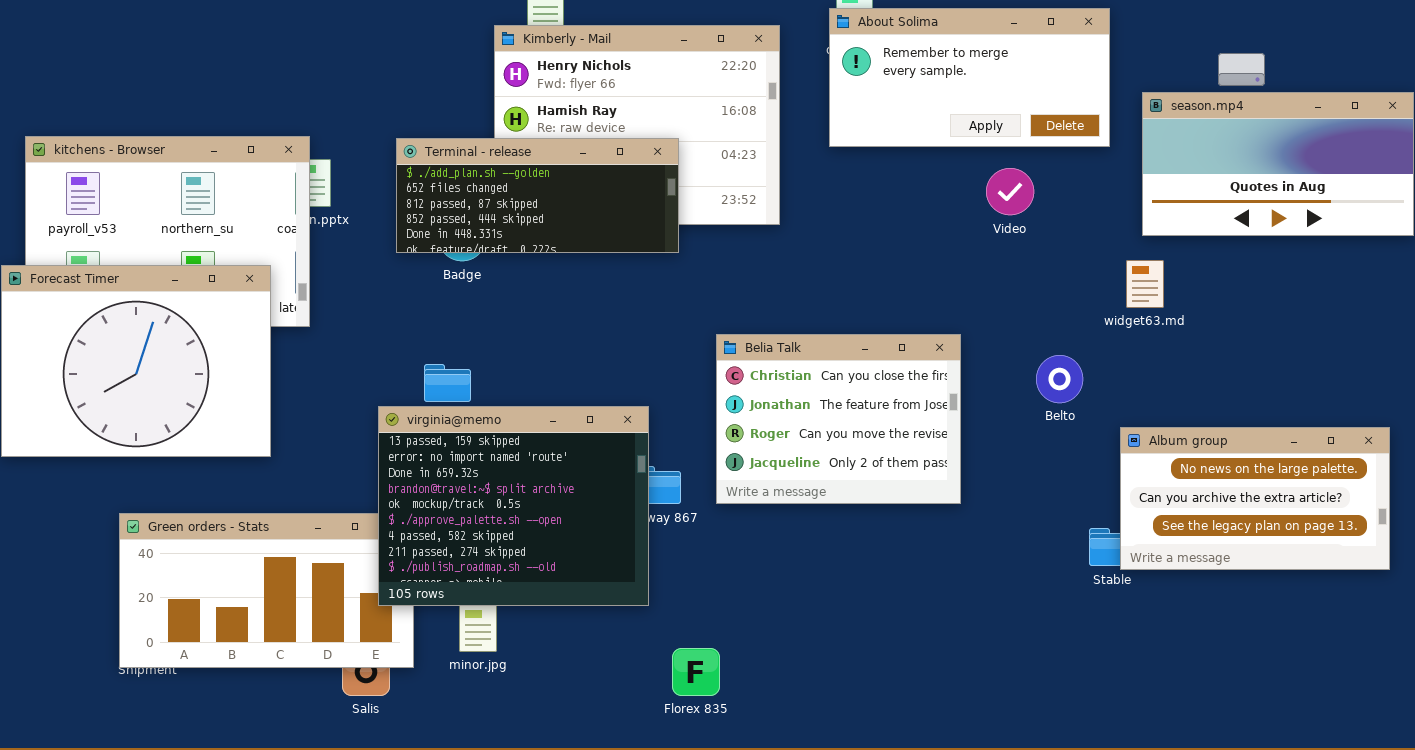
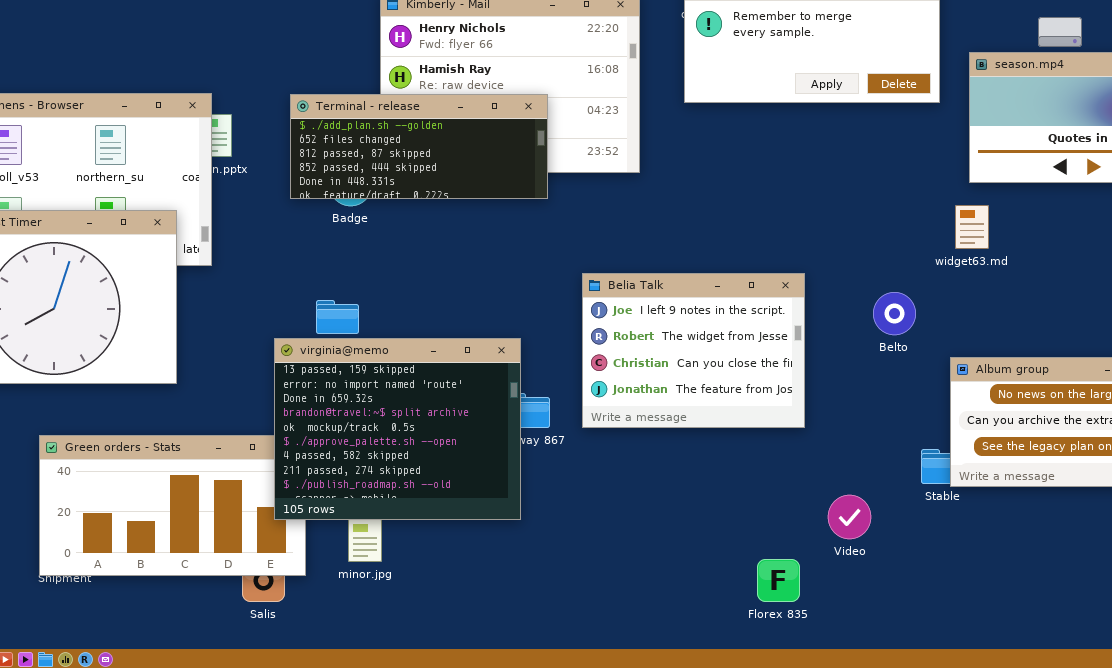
Video: [986,168,1034,215] -> [828,495,871,539], moved
Belia Talk: [716,334,961,504] -> [582,273,805,428], scrolled up 2 rows
Florex 835: [672,648,720,696] -> [757,559,800,602], moved

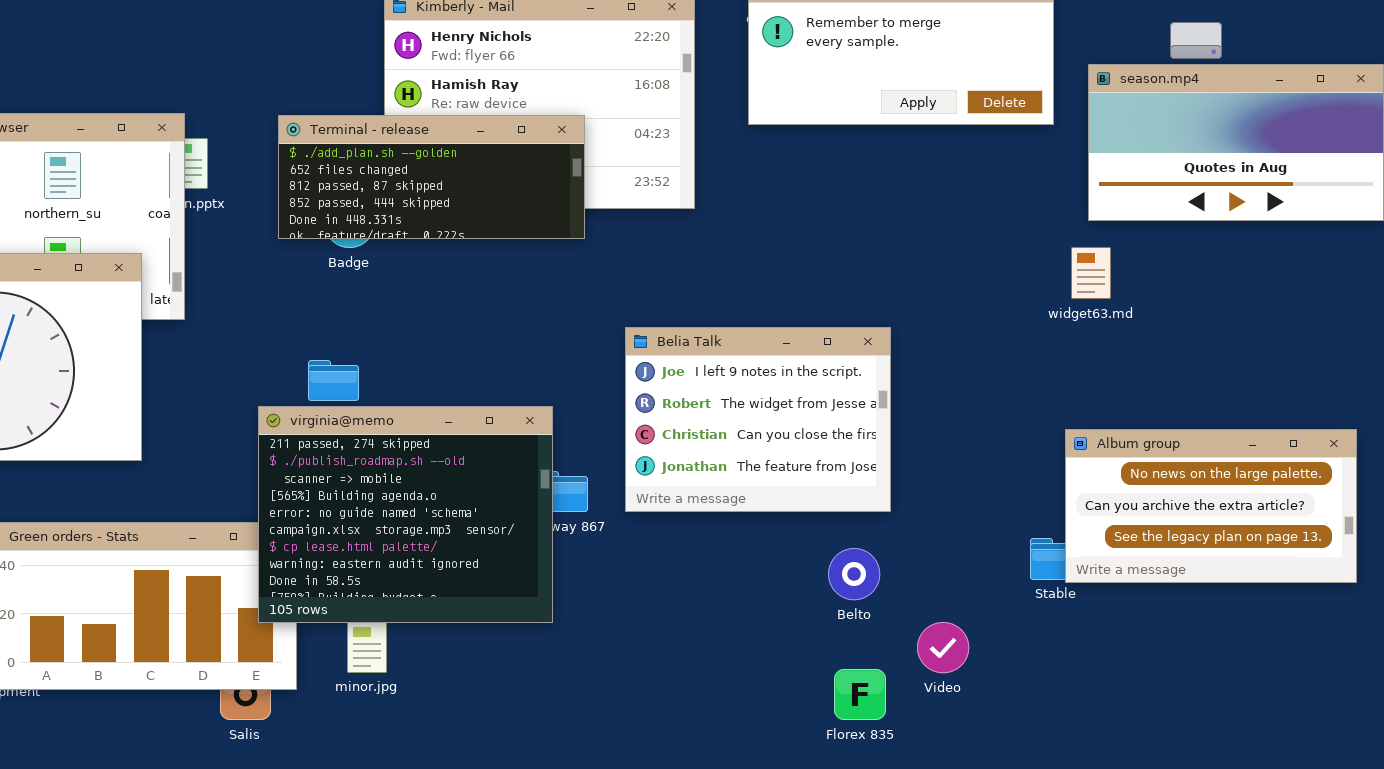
Belto: [873,292,916,335] -> [828,548,880,600], moved
virginia@memo: [274,338,521,520] -> [258,406,553,623], scrolled down 7 rows
Video: [828,495,871,539] -> [917,622,969,673], moved

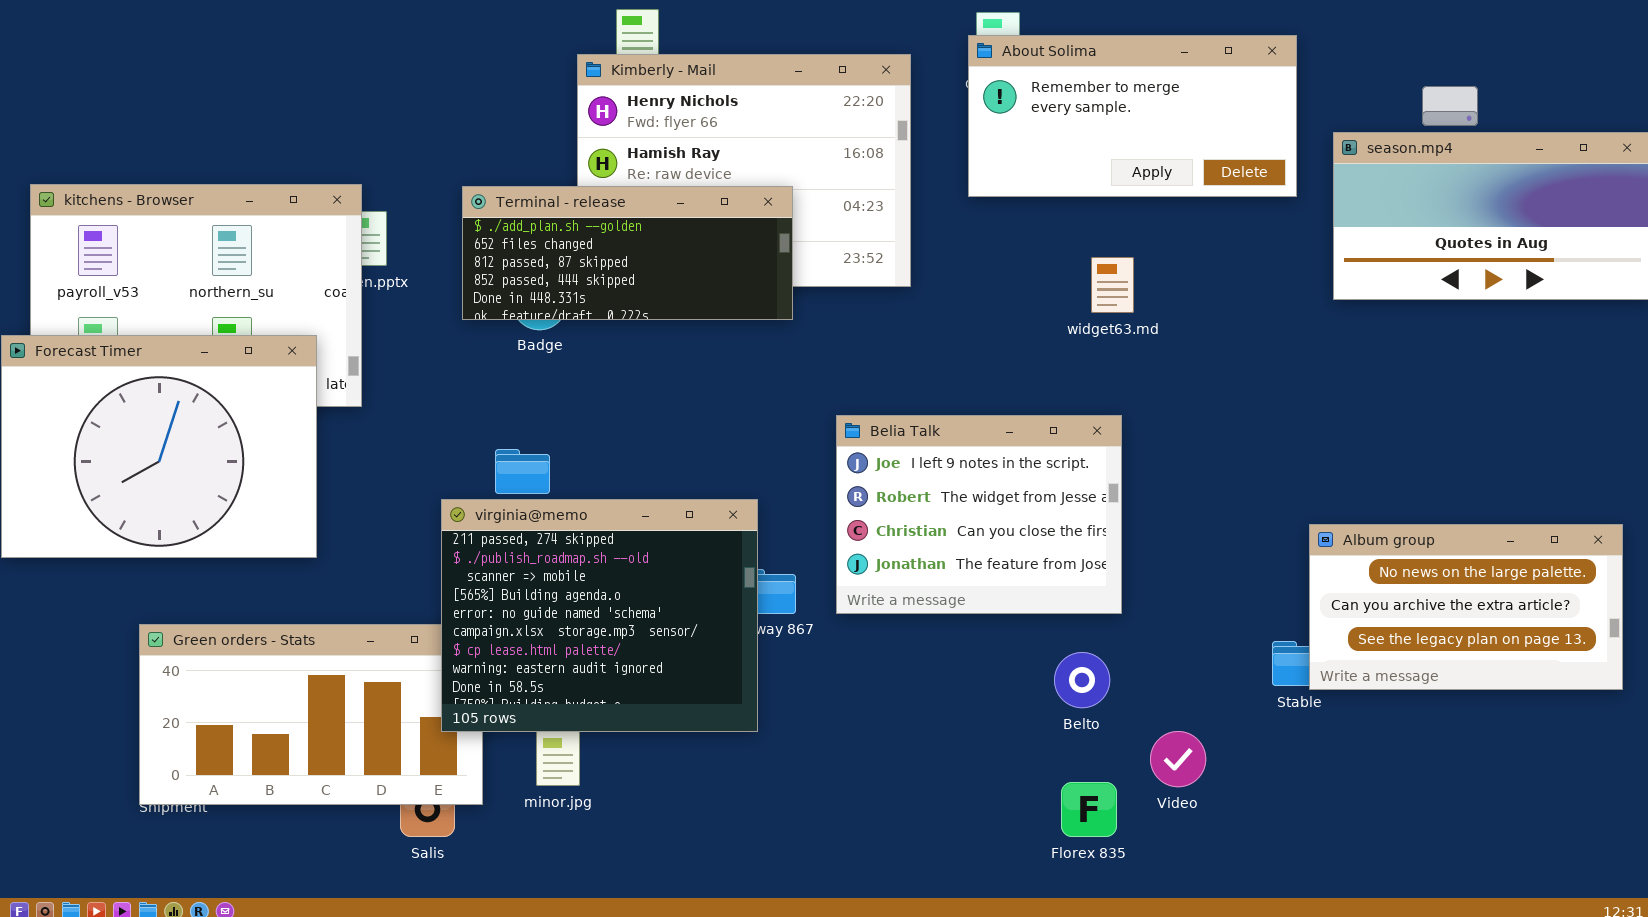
widget63.md: [1071,247,1111,299] -> [1091,257,1134,313], moved

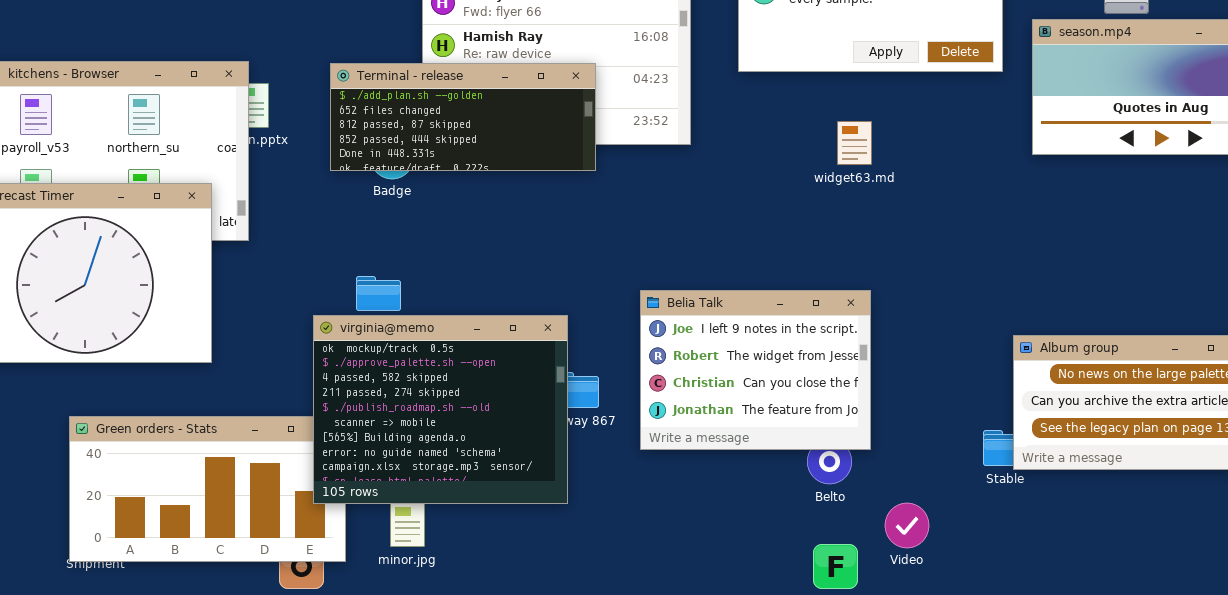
Belia Talk: [836,415,1122,614] -> [640,290,871,450], moved
virginia@memo: [441,499,758,732] -> [313,315,568,504], scrolled up 3 rows

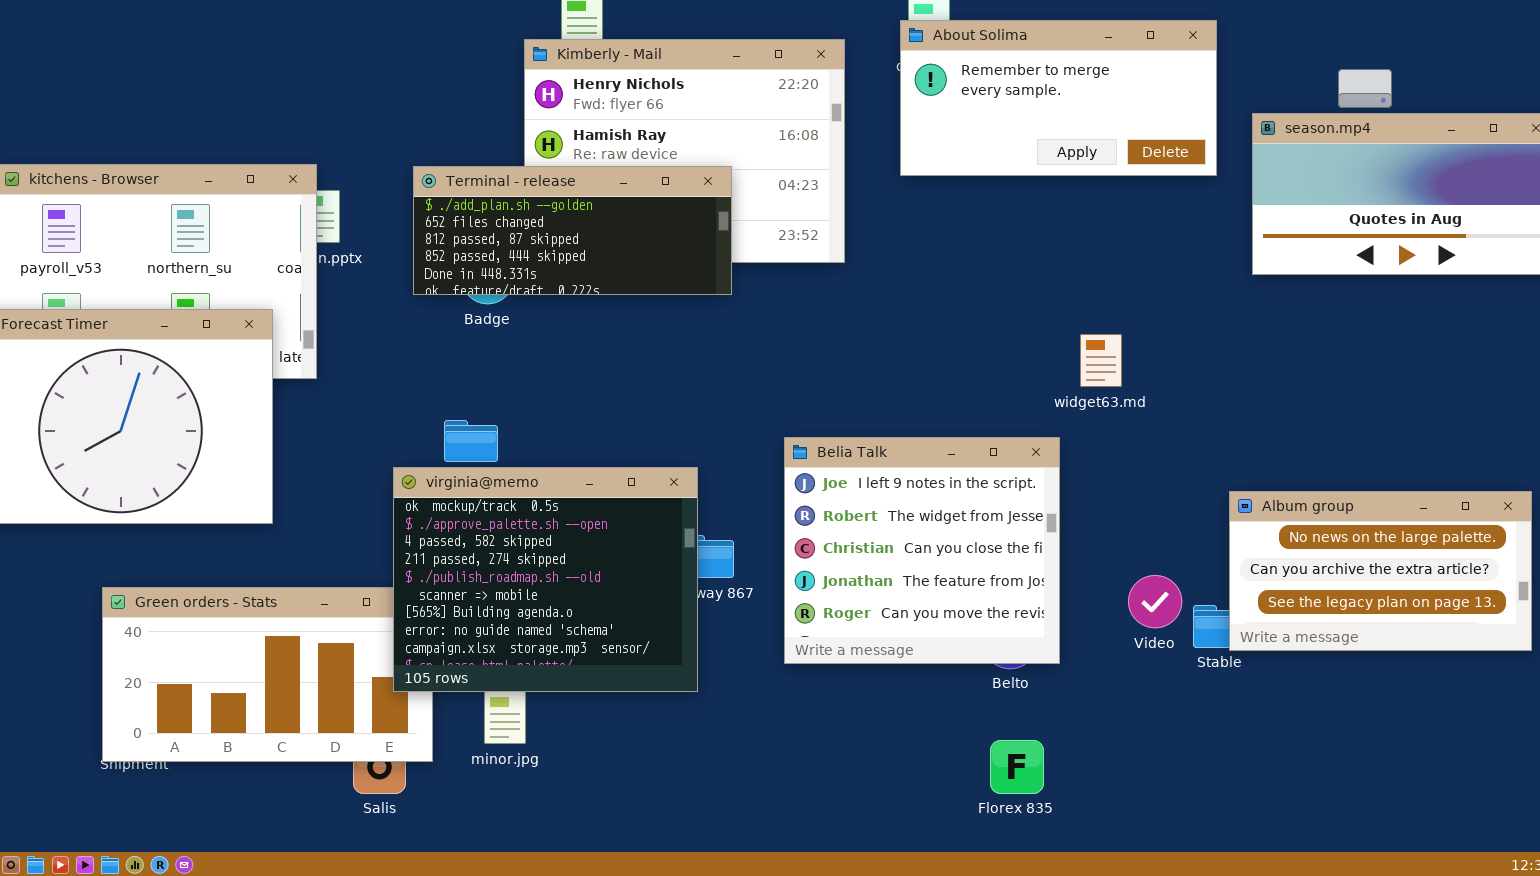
widget63.md: [837,121,872,165] -> [1080,334,1122,387], moved
Belia Talk: [640,290,871,450] -> [784,437,1060,664], resized
Video: [885,503,929,548] -> [1128,575,1182,628], moved

